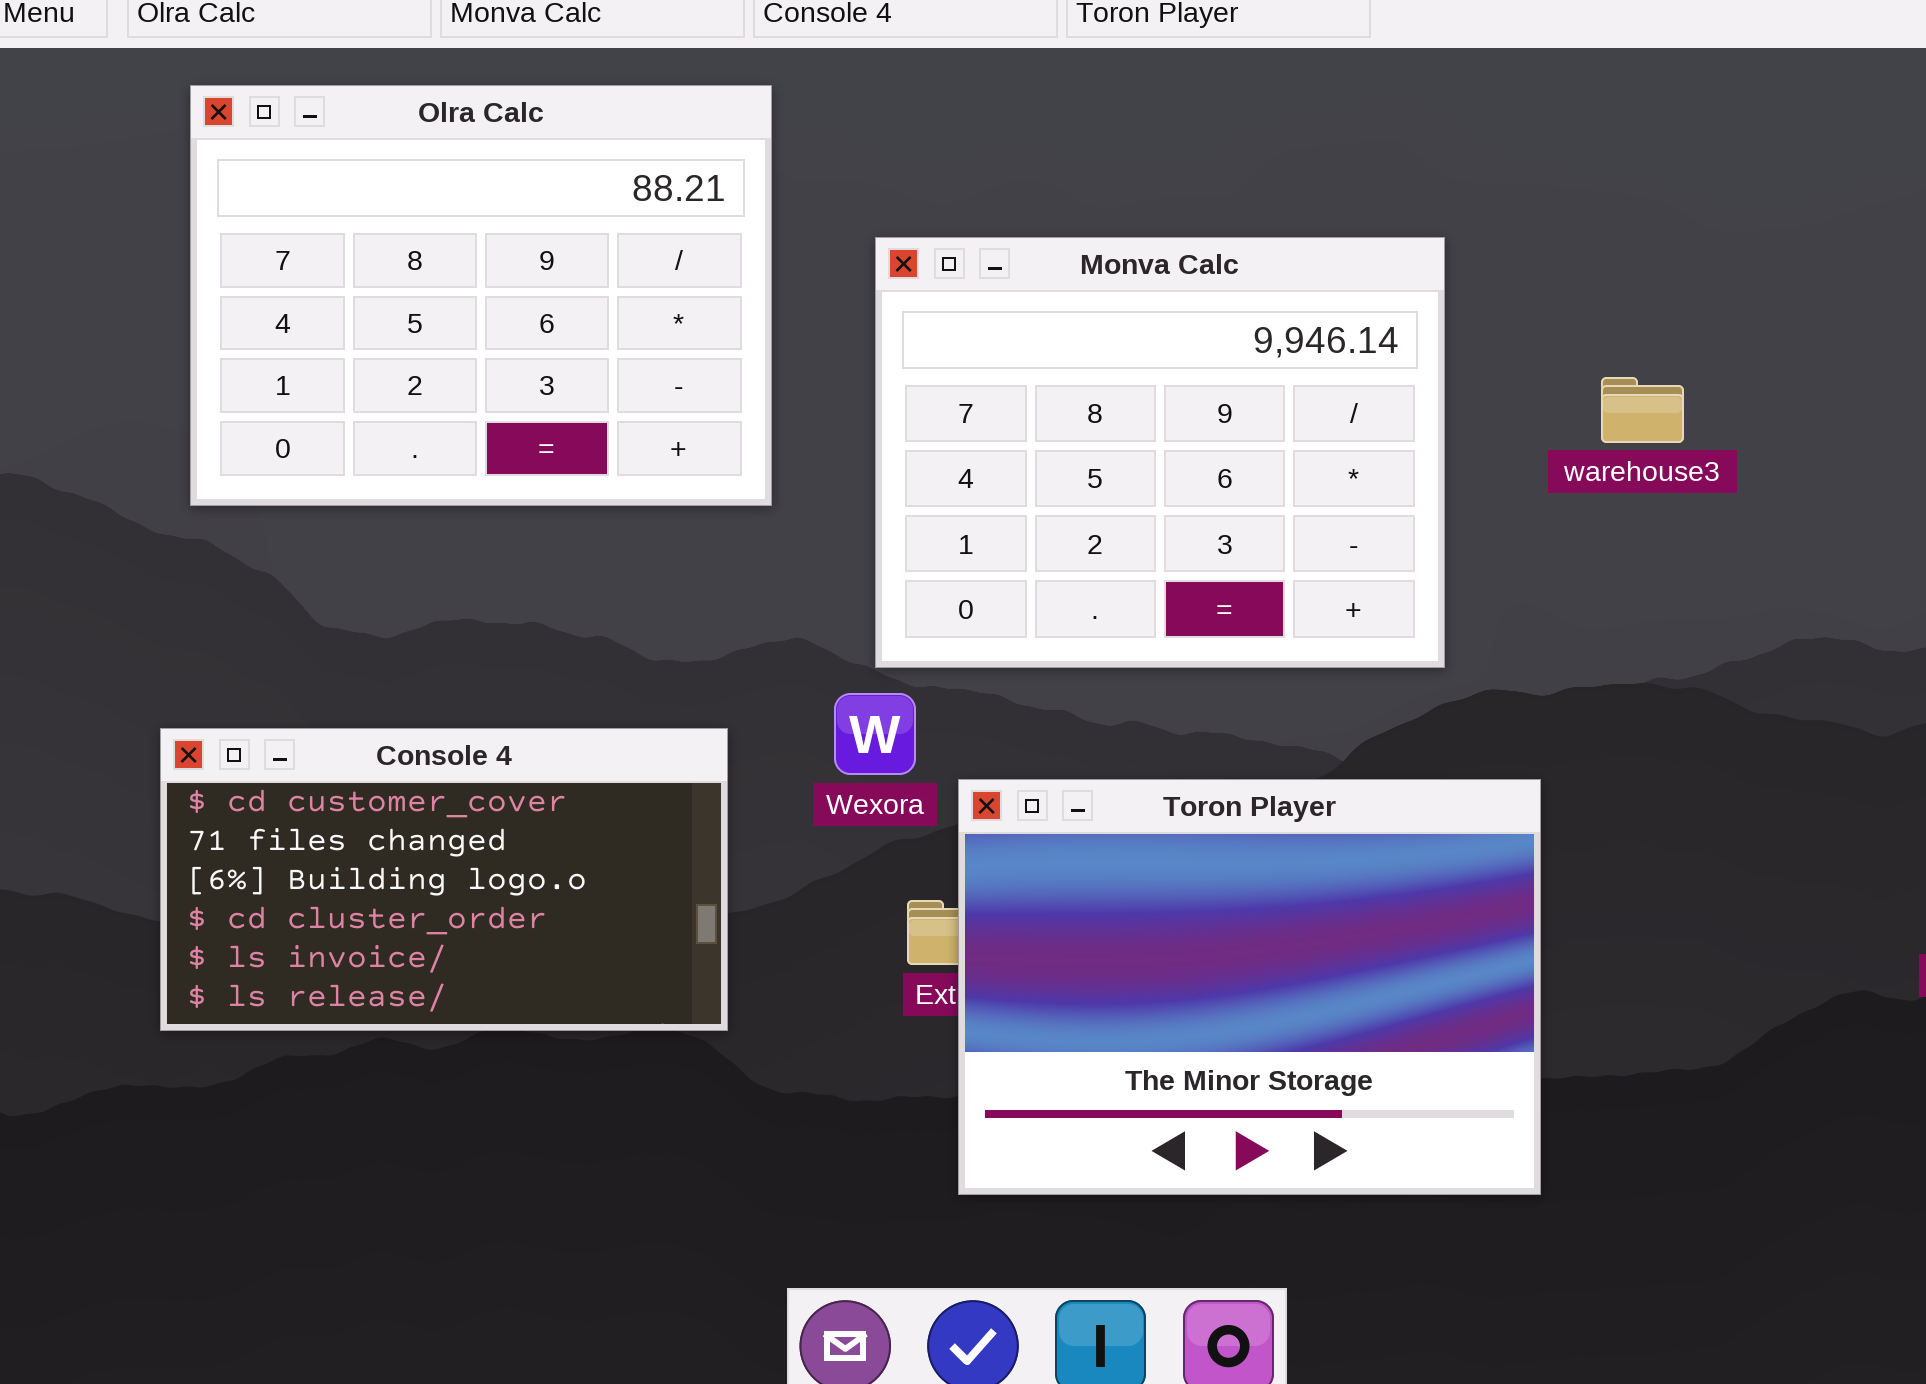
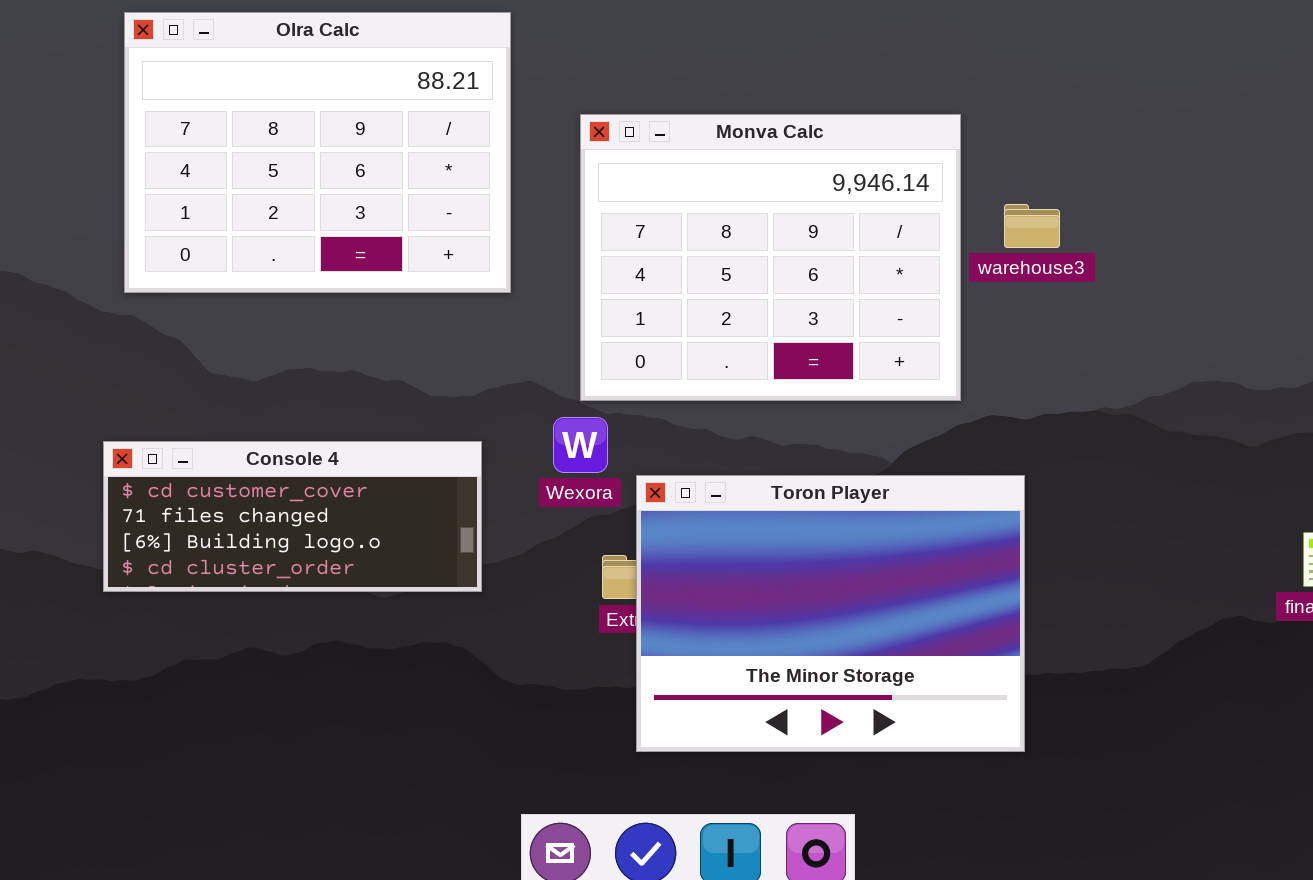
warehouse3: [1601,377,1684,443] -> [1004,204,1060,248], moved
Console 4: [160,728,728,1031] -> [103,441,482,592], resized

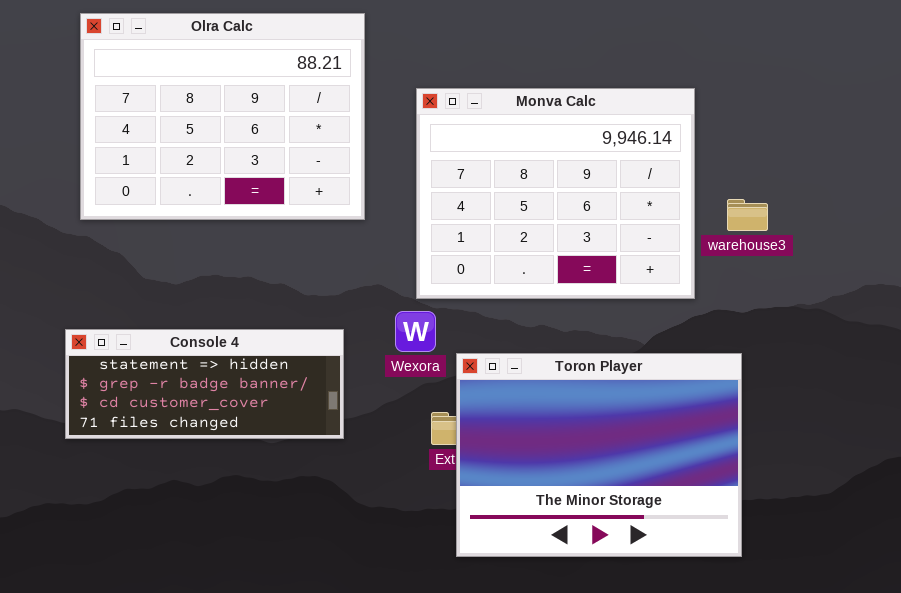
warehouse3: [1004,204,1060,248] -> [727,199,768,231], moved
Console 4: [103,441,482,592] -> [65,329,344,439], scrolled up 2 rows

